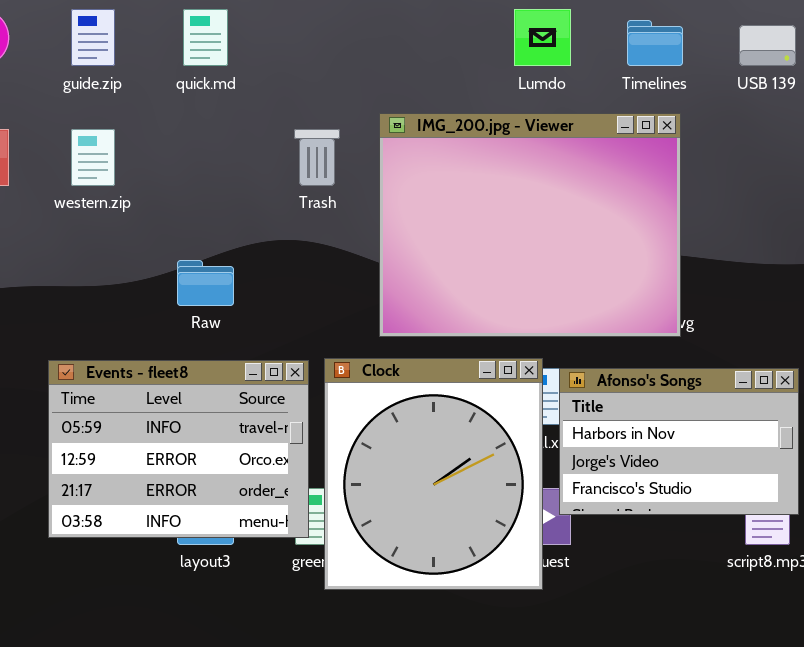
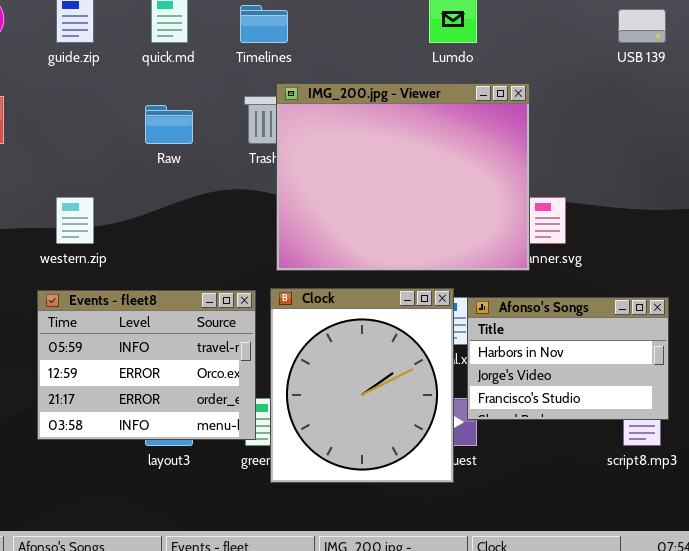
Timelines: [627,20,683,66] -> [240,5,288,43], moved
IMG_200.jpg - Viewer: [379,113,681,337] -> [276,83,530,271], moved
western.zip: [71,129,115,186] -> [56,197,94,244], moved
Raw: [177,260,234,306] -> [145,105,193,144], moved

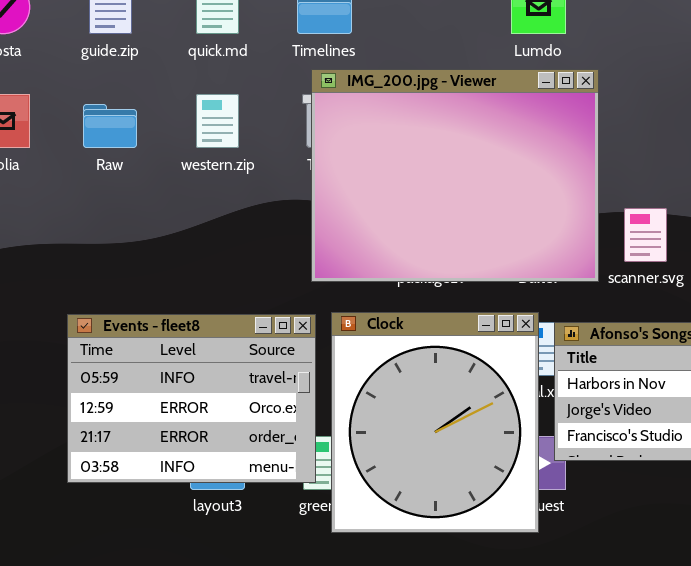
IMG_200.jpg - Viewer: [276,83,530,271] -> [311,69,599,282], moved
Raw: [145,105,193,144] -> [83,104,137,148], moved
western.zip: [56,197,94,244] -> [196,94,239,148], moved

